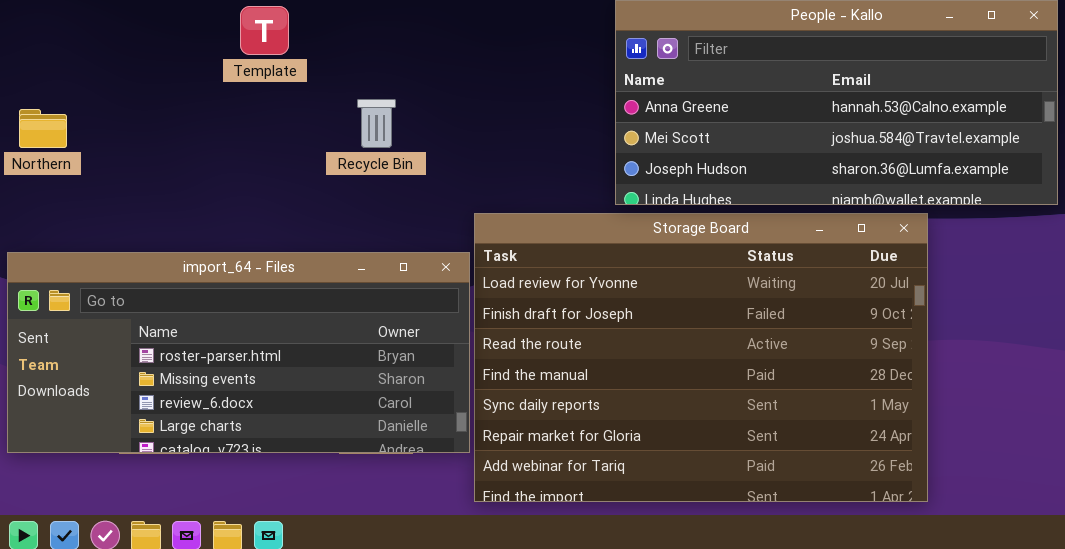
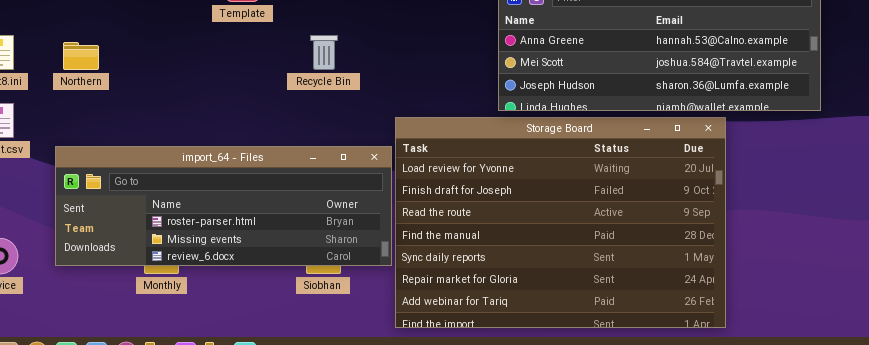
import_64 - Files: [7,252,470,453] -> [55,146,392,266], resized

